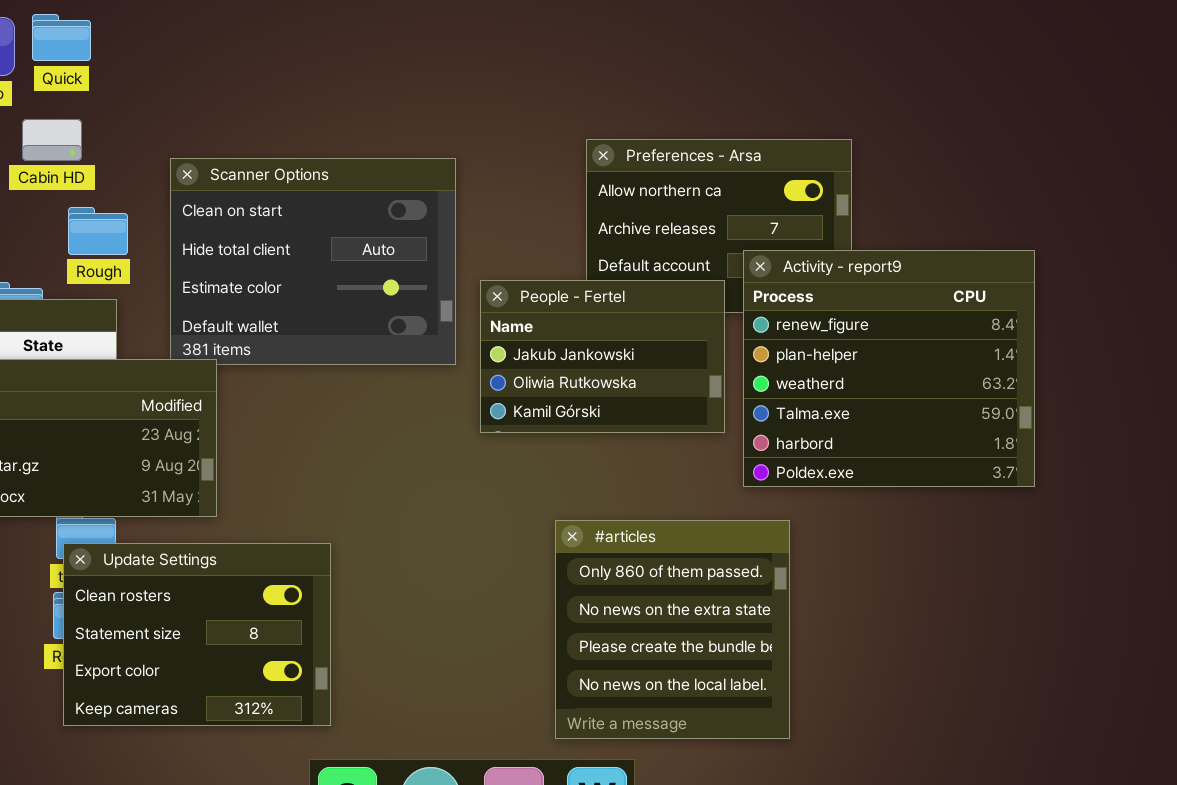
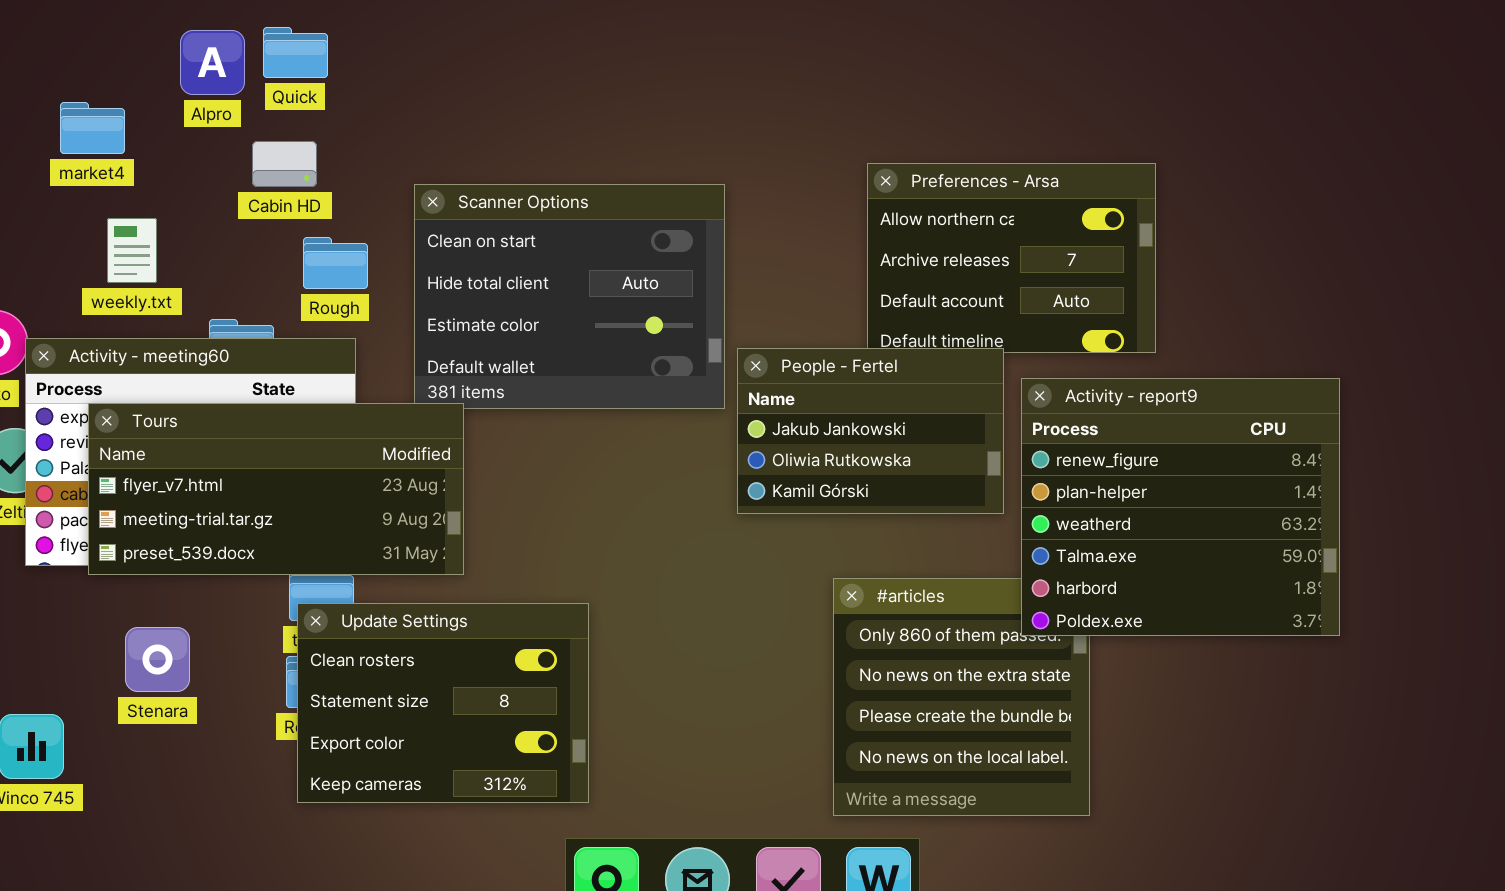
Activity - report9: [743,250,1035,487] -> [1021,378,1340,636], moved
People - Fertel: [480,280,725,433] -> [737,348,1004,514], moved

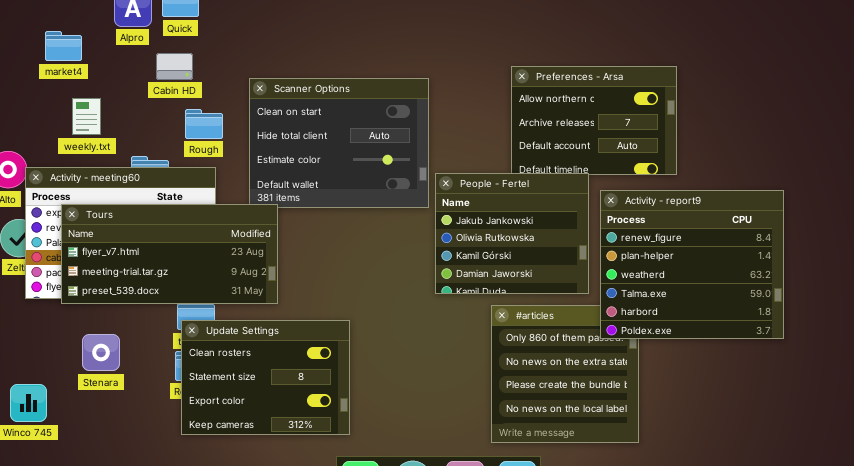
People - Fertel: [737,348,1004,514] -> [435,173,589,294], resized

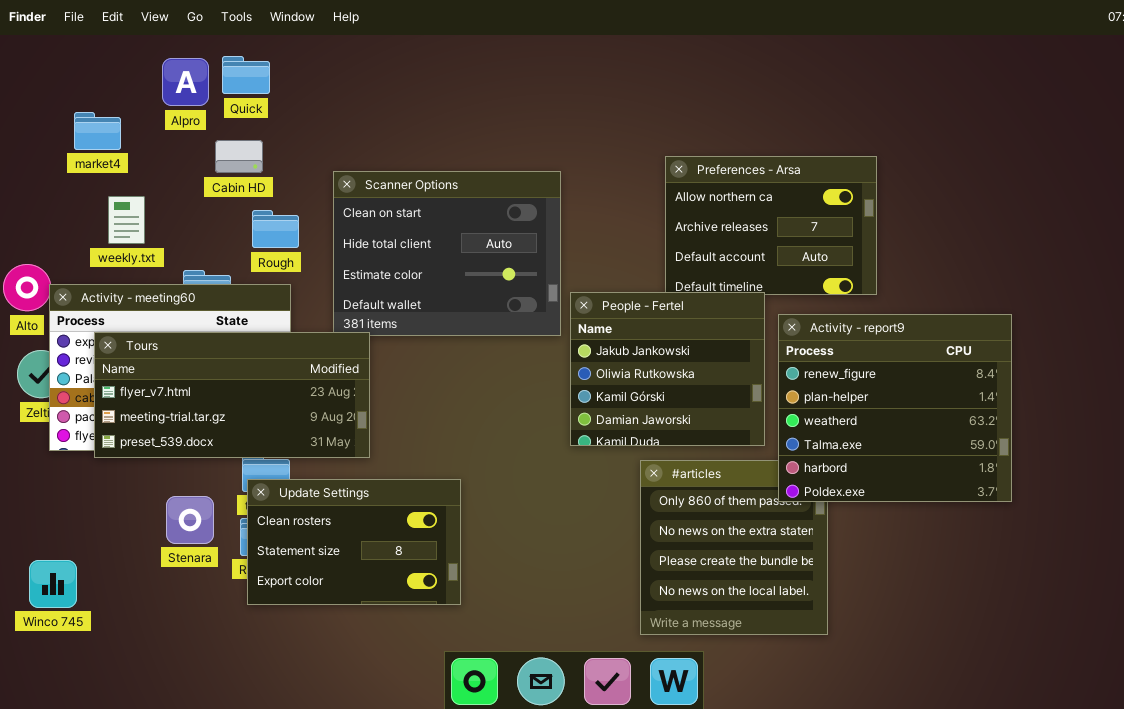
Update Settings: [181,320,350,435] -> [247,479,461,605], resized
Stenara: [82,334,120,371] -> [166,496,214,544], moved

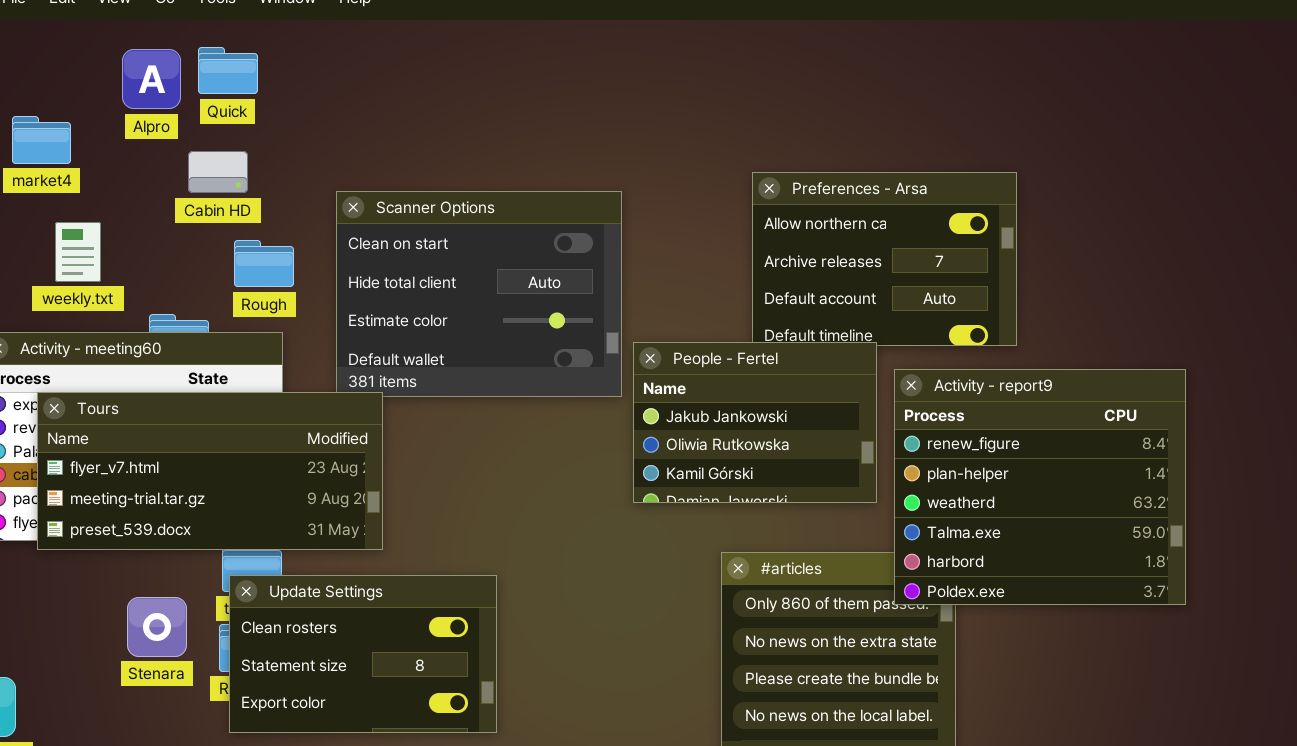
People - Fertel: [570,292,765,446] -> [633,342,877,503], resized

